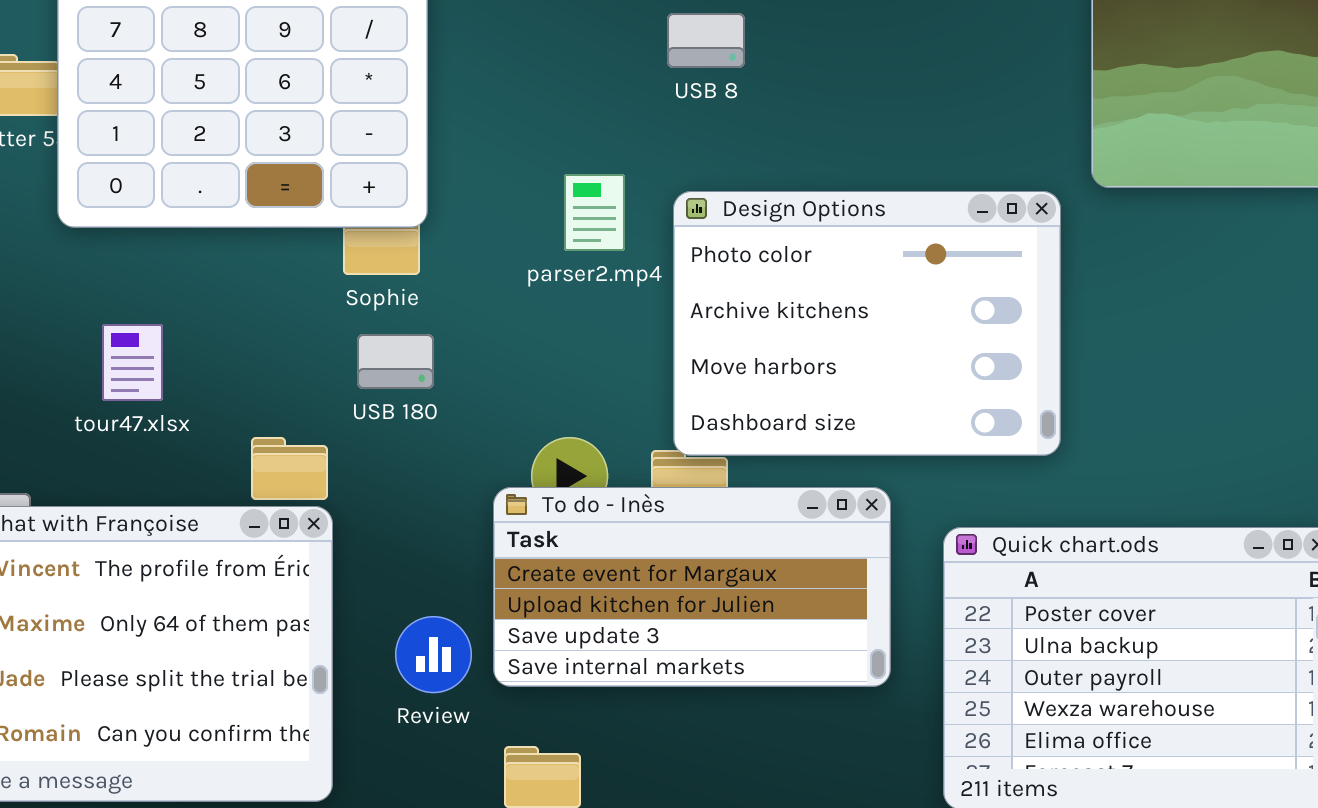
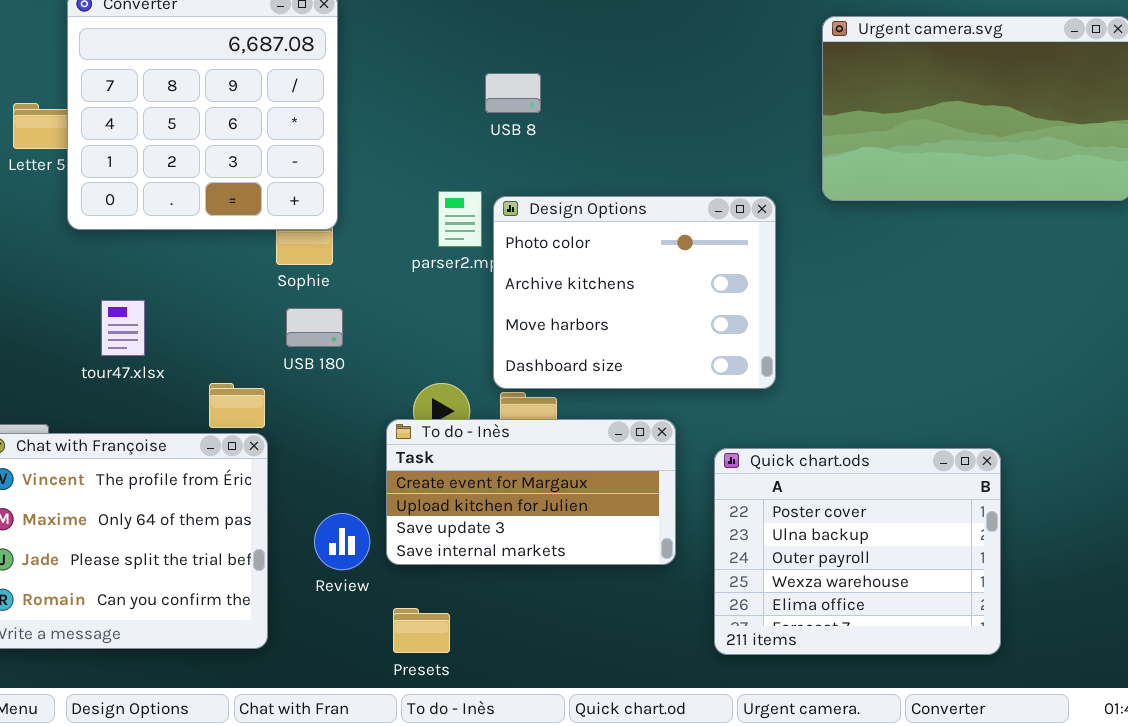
USB 8: [667,13,745,68] -> [485,73,541,113], moved
Design Options: [673,191,1061,456] -> [493,196,776,389], moved

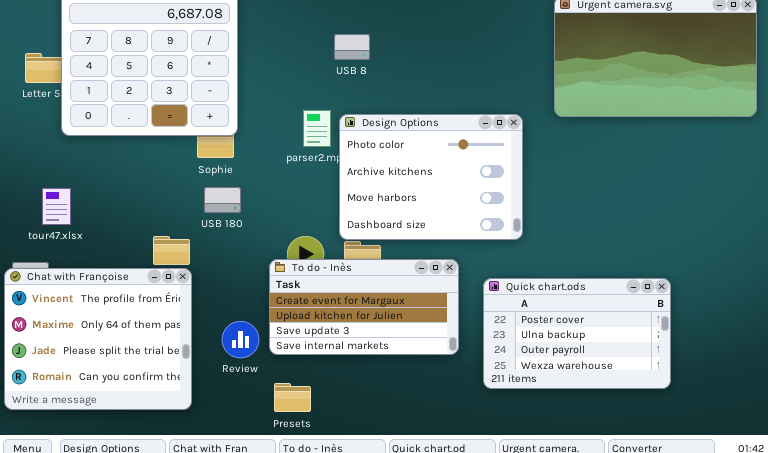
tour47.xlsx: [101,300,145,356] -> [42,188,71,225], moved
Quick chart.ods: [714,448,1001,655] -> [483,278,671,389], resized

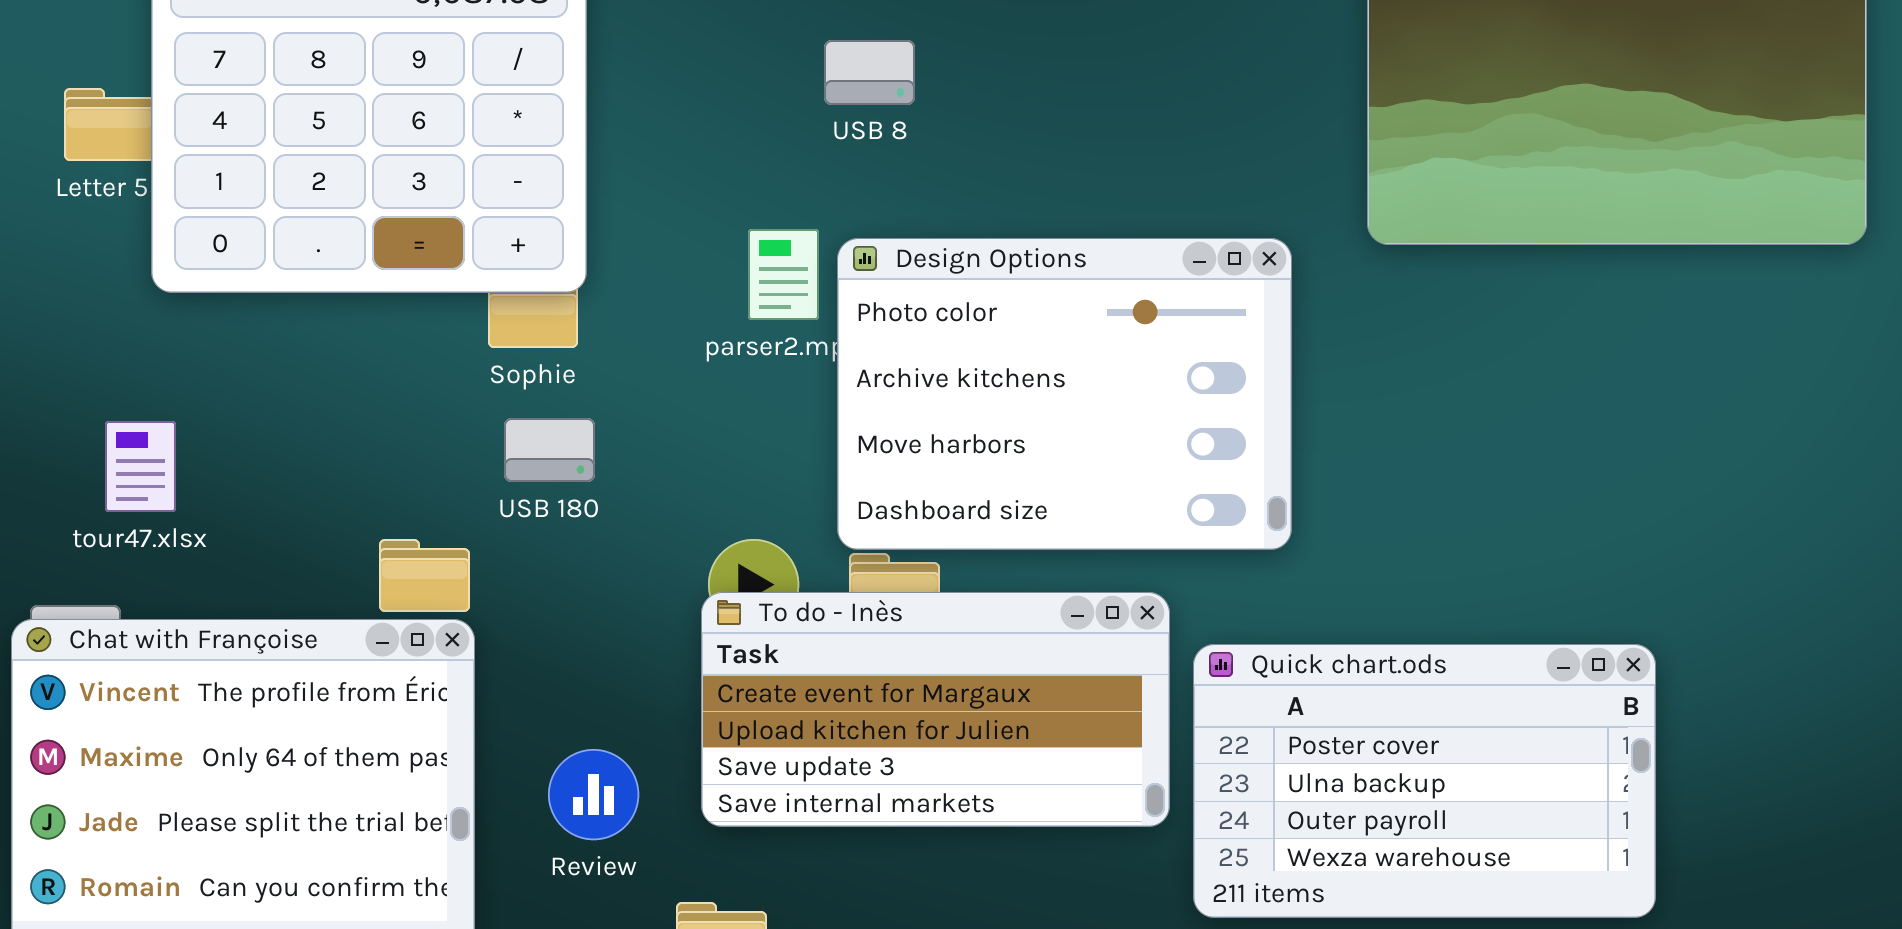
To do - Inès: [269,259,459,355] -> [701,592,1170,827], moved

